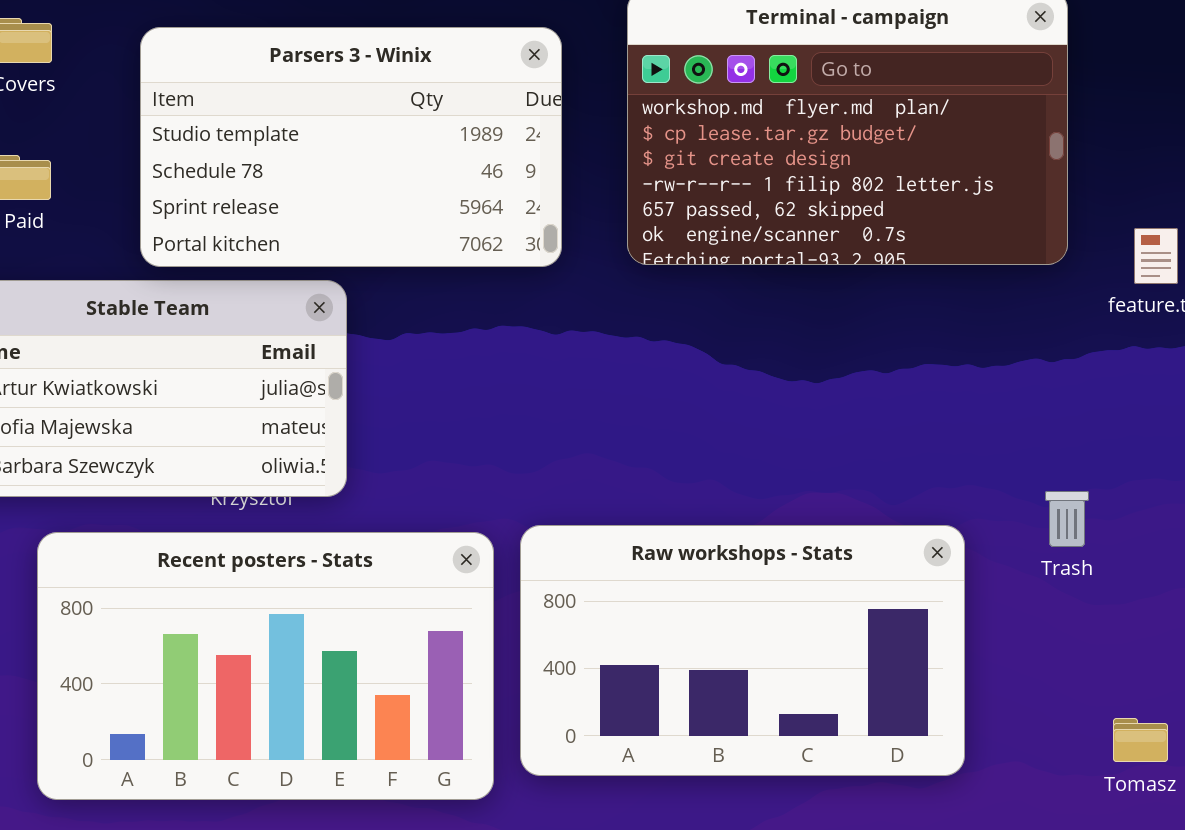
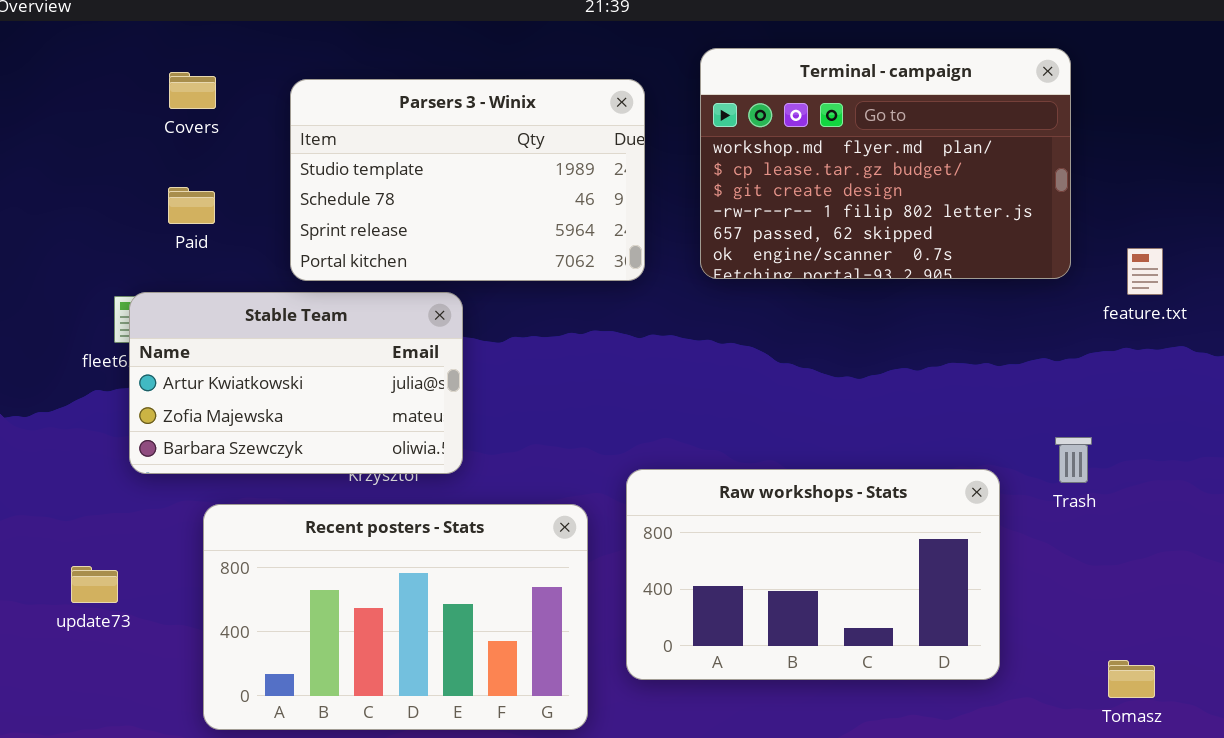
Trash: [1045,491,1089,547] -> [1055,437,1092,483], moved
Raw workshops - Stats: [520,525,965,776] -> [626,469,1000,680], moved

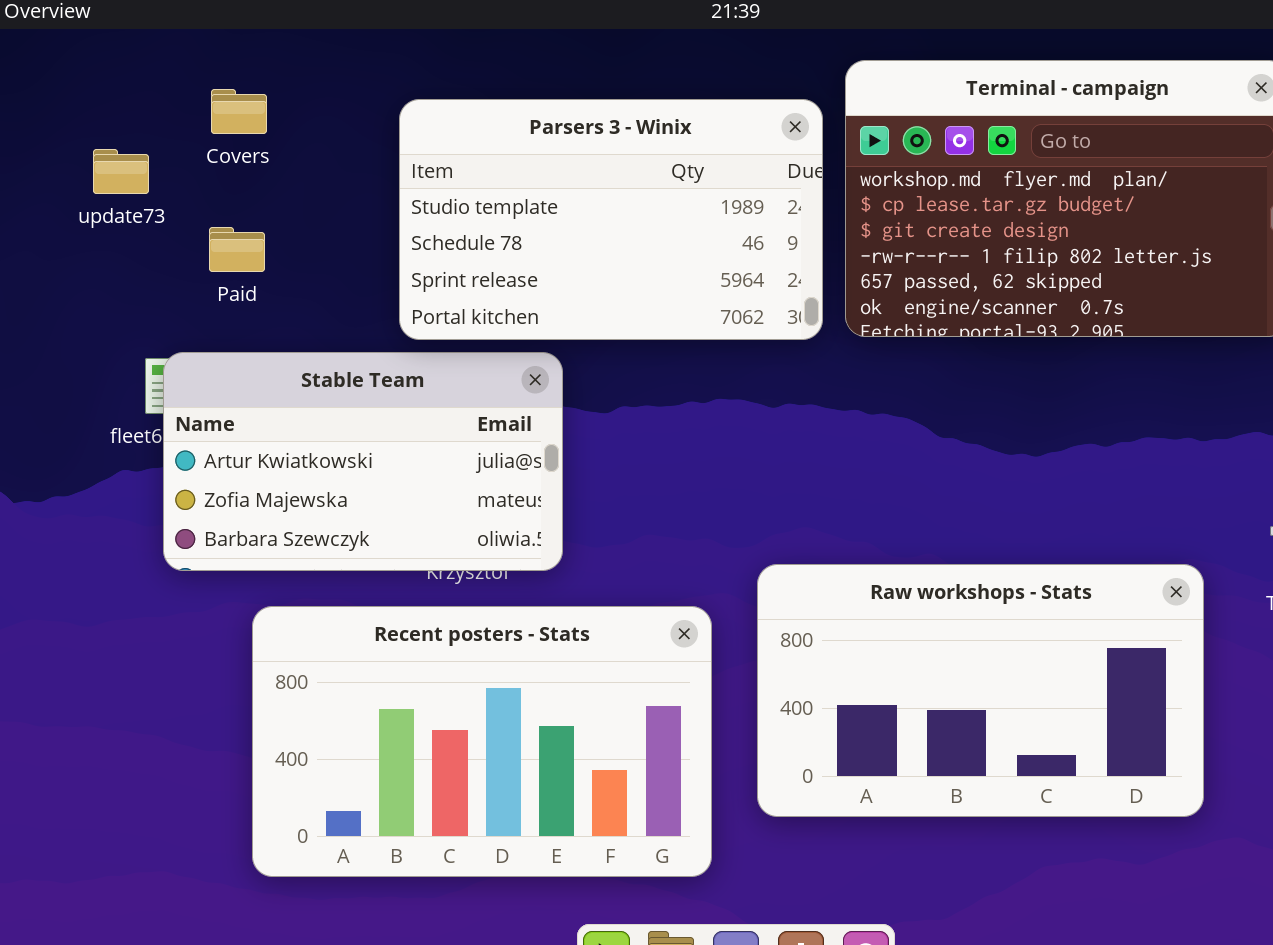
Parsers 3 - Winix: [290,79,645,281] -> [399,99,823,340], moved
update73: [71,566,118,603] -> [93,149,149,194], moved

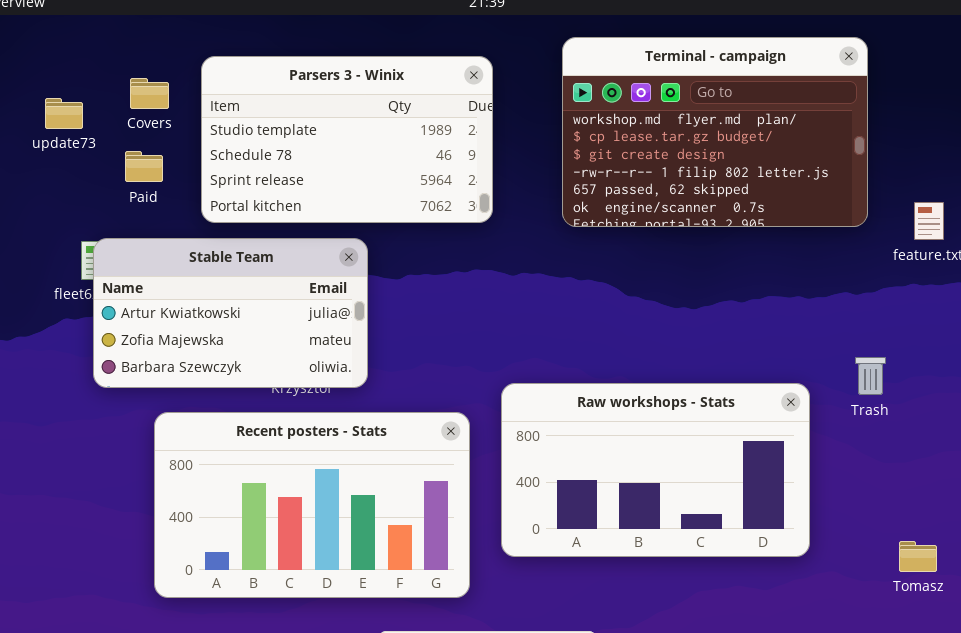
Covers: [211,89,267,134] -> [130,78,169,109], moved
Parsers 3 - Winix: [399,99,823,340] -> [201,56,493,223], moved

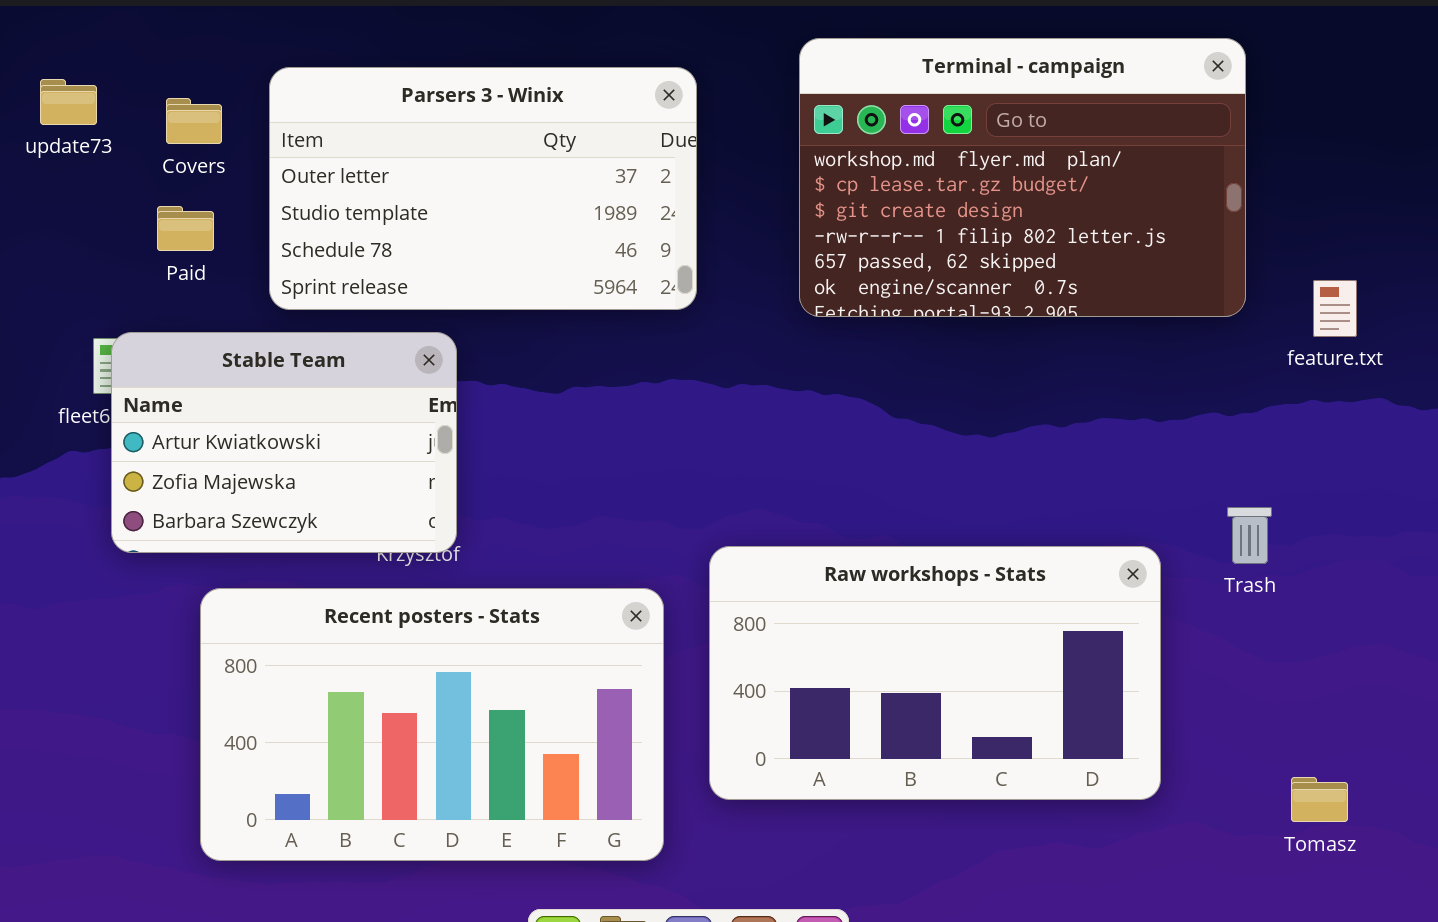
Parsers 3 - Winix: [201,56,493,223] -> [269,67,697,310], scrolled up 1 row
update73: [45,98,83,129] -> [40,79,97,125], moved
Stable Team: [93,238,368,388] -> [111,332,457,553], resized

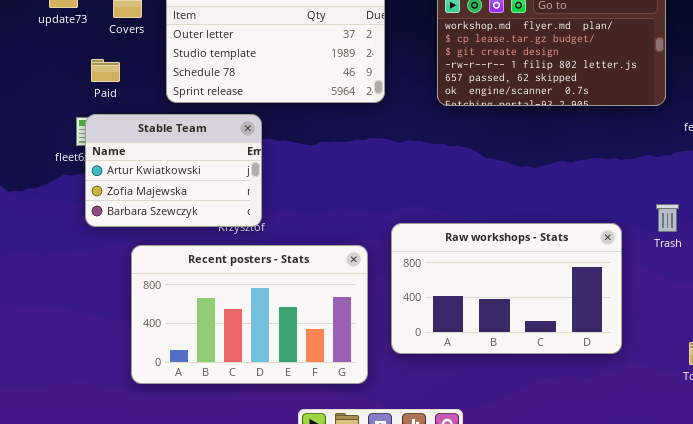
Paid: [157,206,214,251] -> [91,59,120,82], moved

